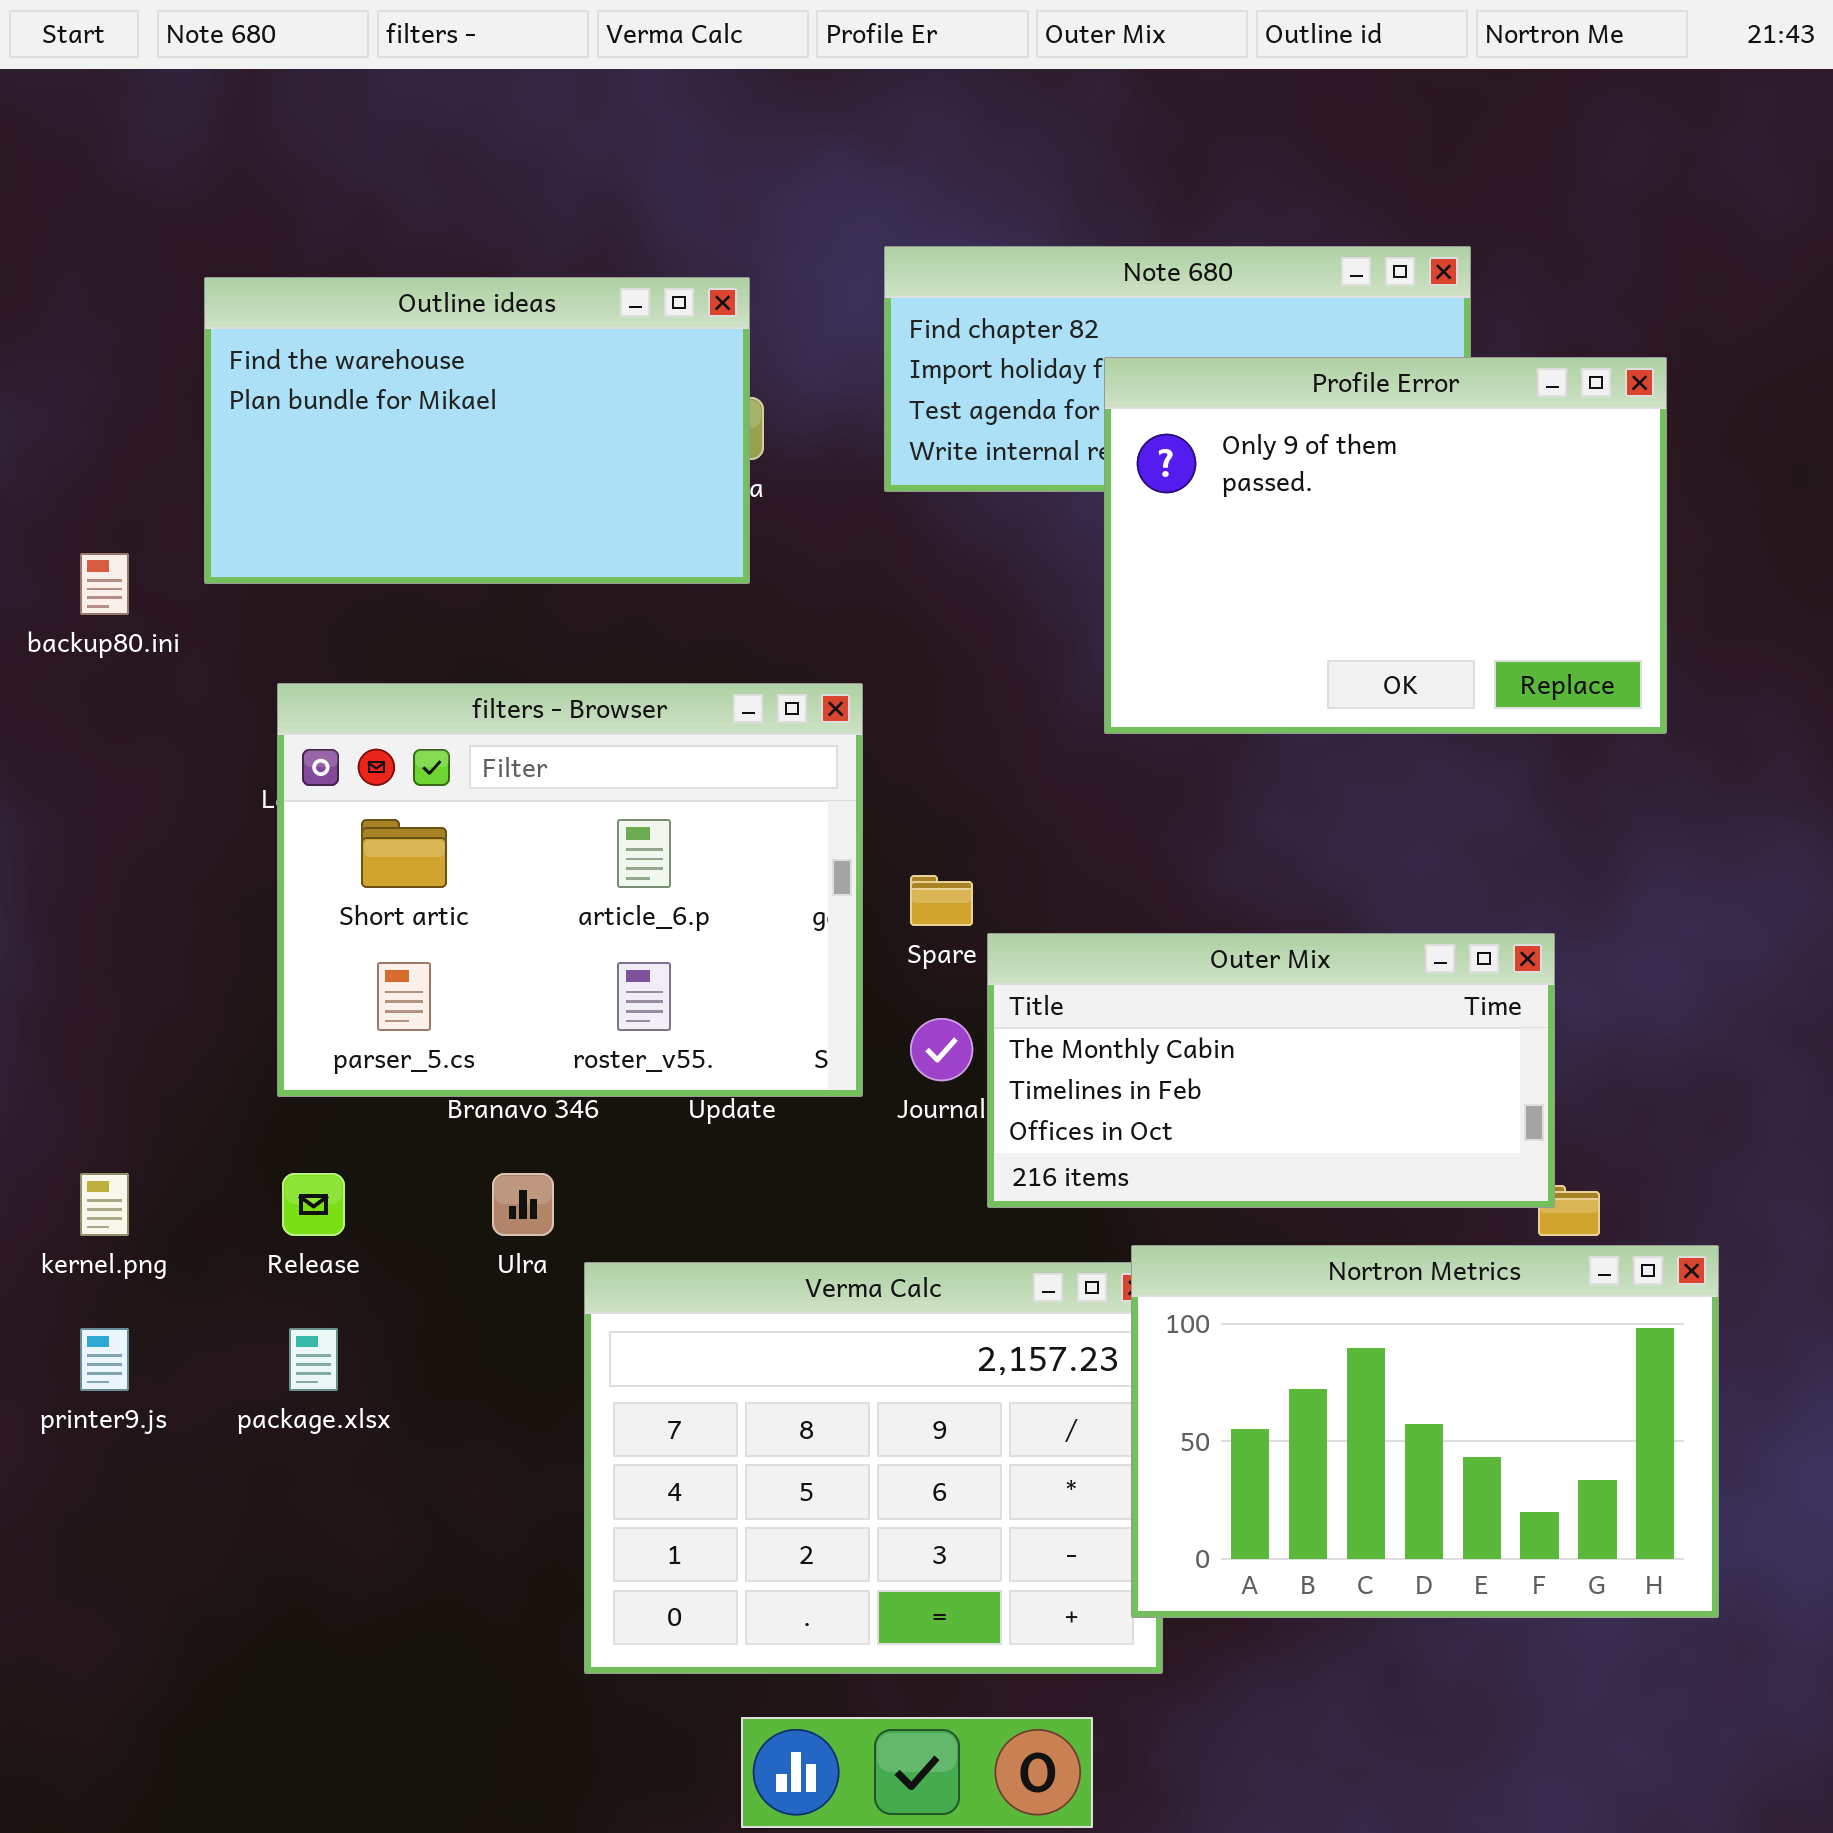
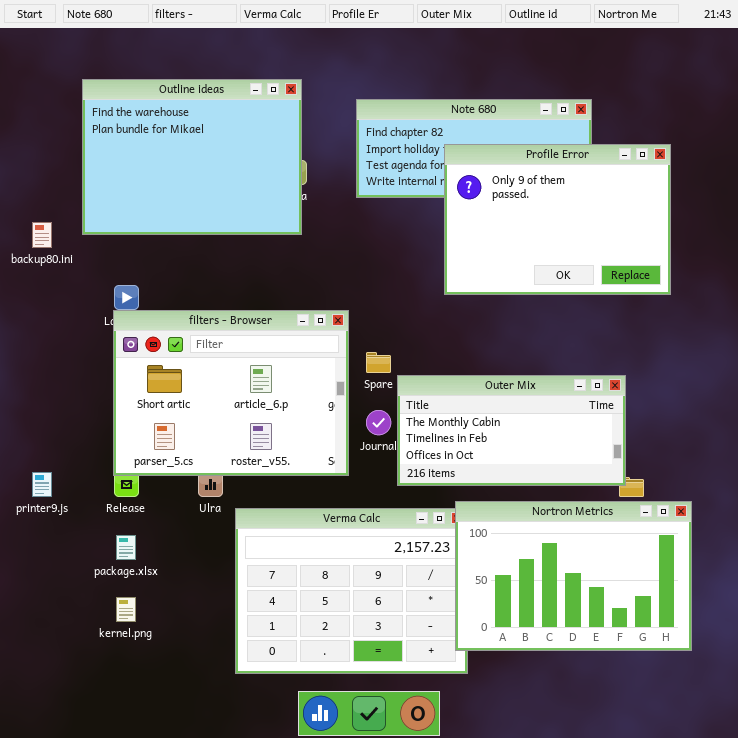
Outline ideas: [204,277,750,584] -> [82,79,302,235], resized
filters - Browser: [277,683,863,1097] -> [113,310,349,476], moved
kernel.png: [80,1173,129,1236] -> [116,597,136,622], moved
printer9.js: [80,1328,129,1391] -> [32,472,52,497], moved

